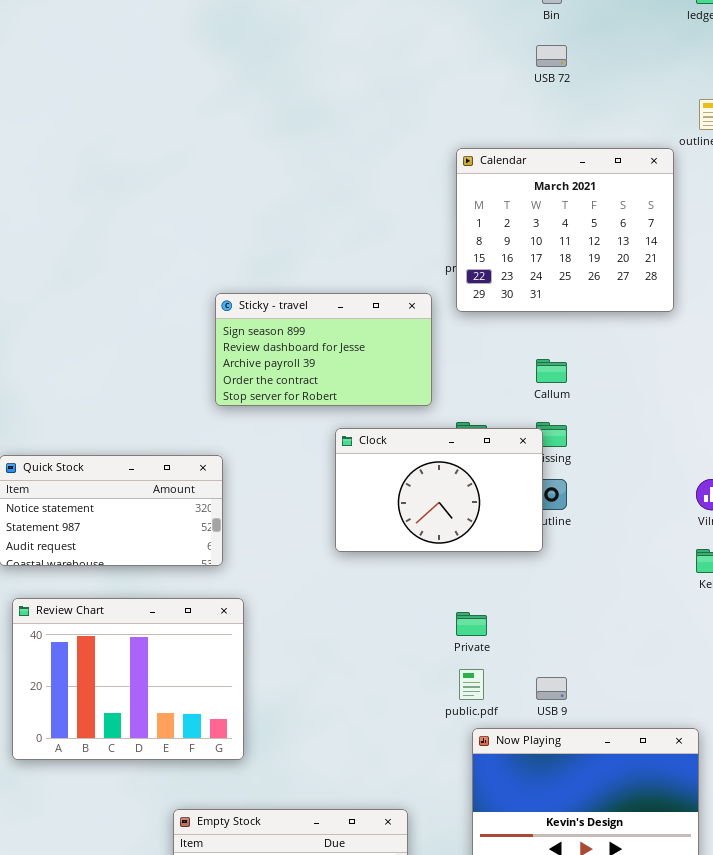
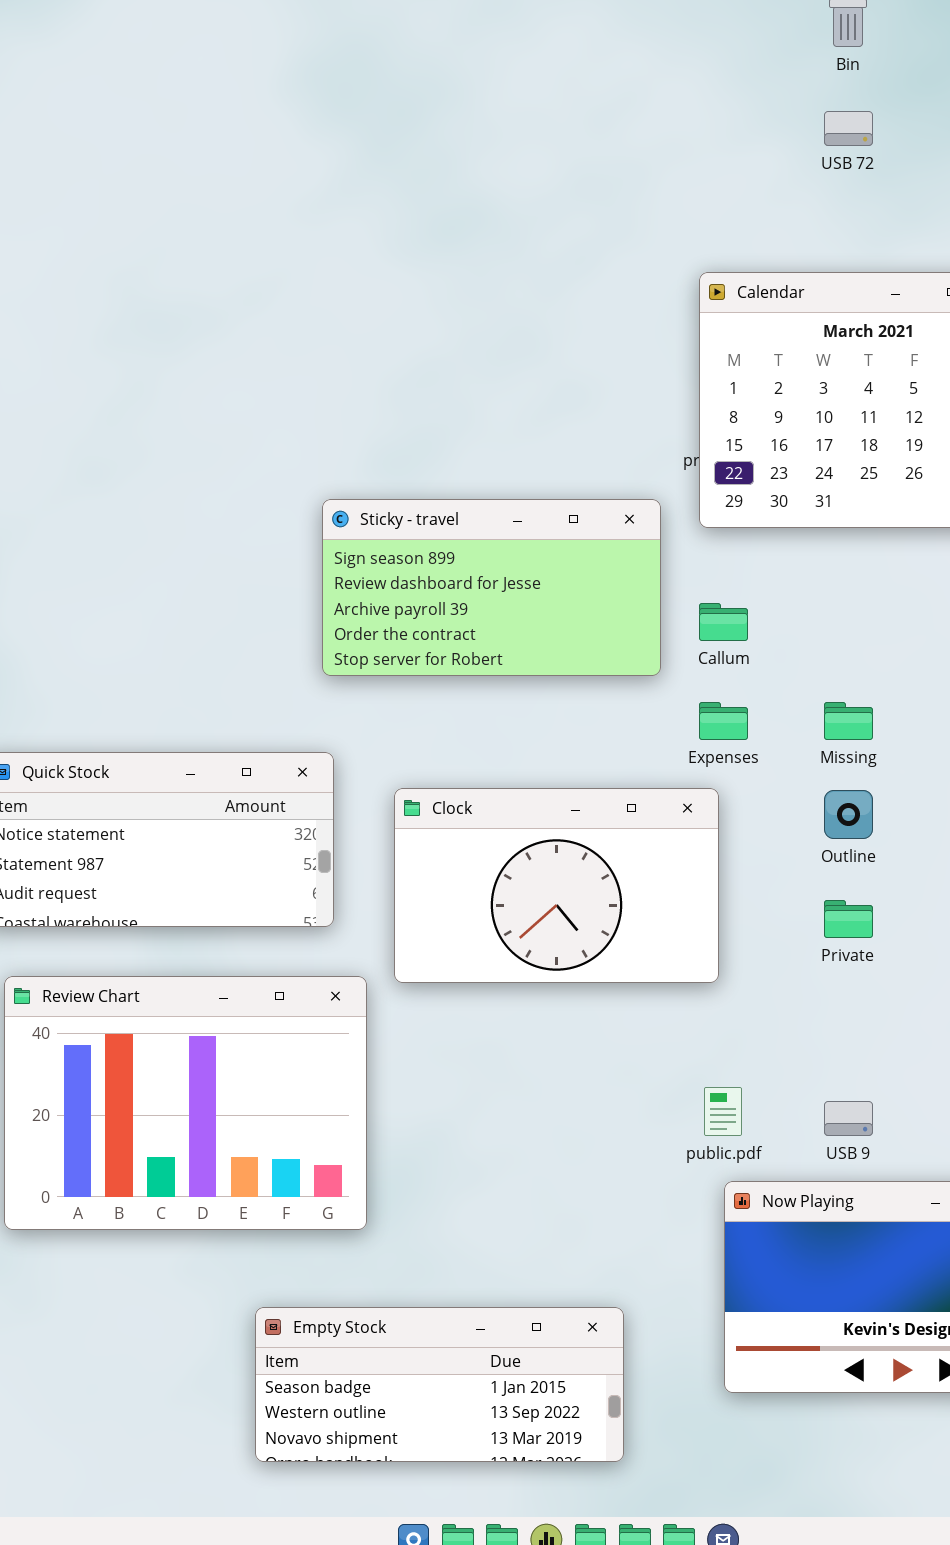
Callum: [536,359,567,383] -> [699,603,748,641], moved
Clock: [335,428,543,552] -> [394,788,719,983], moved
Private: [456,612,487,636] -> [824,900,873,938], moved

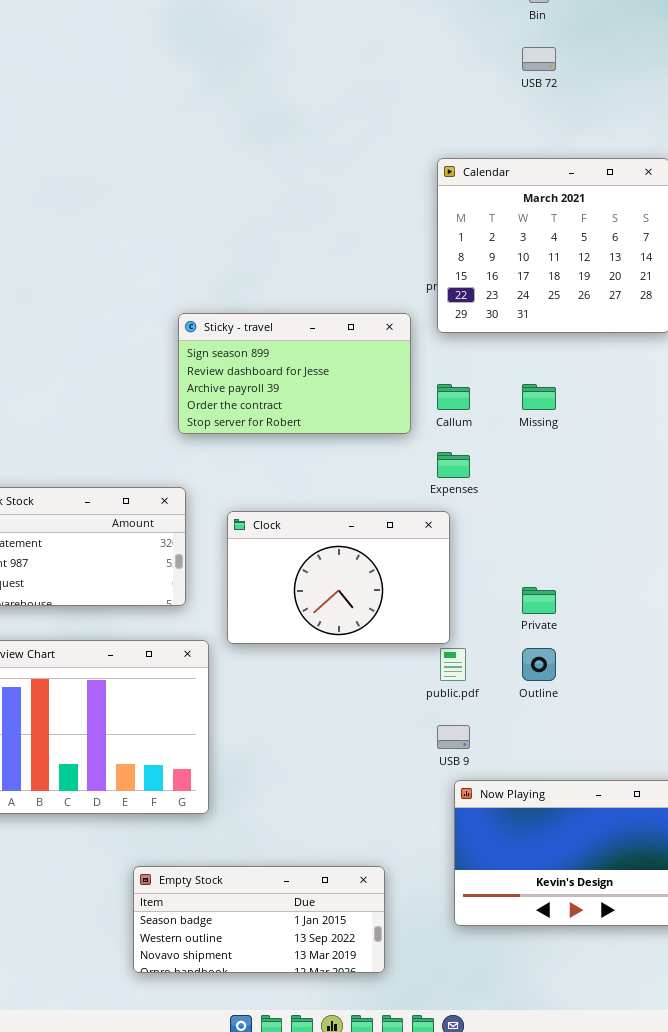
Missing: [824,702,873,740] -> [522,384,556,410], moved
Outline: [824,790,873,839] -> [522,648,556,681], moved
public.pdf: [704,1087,742,1136] -> [440,648,466,681], moved
USB 9: [824,1101,873,1136] -> [437,725,470,749], moved

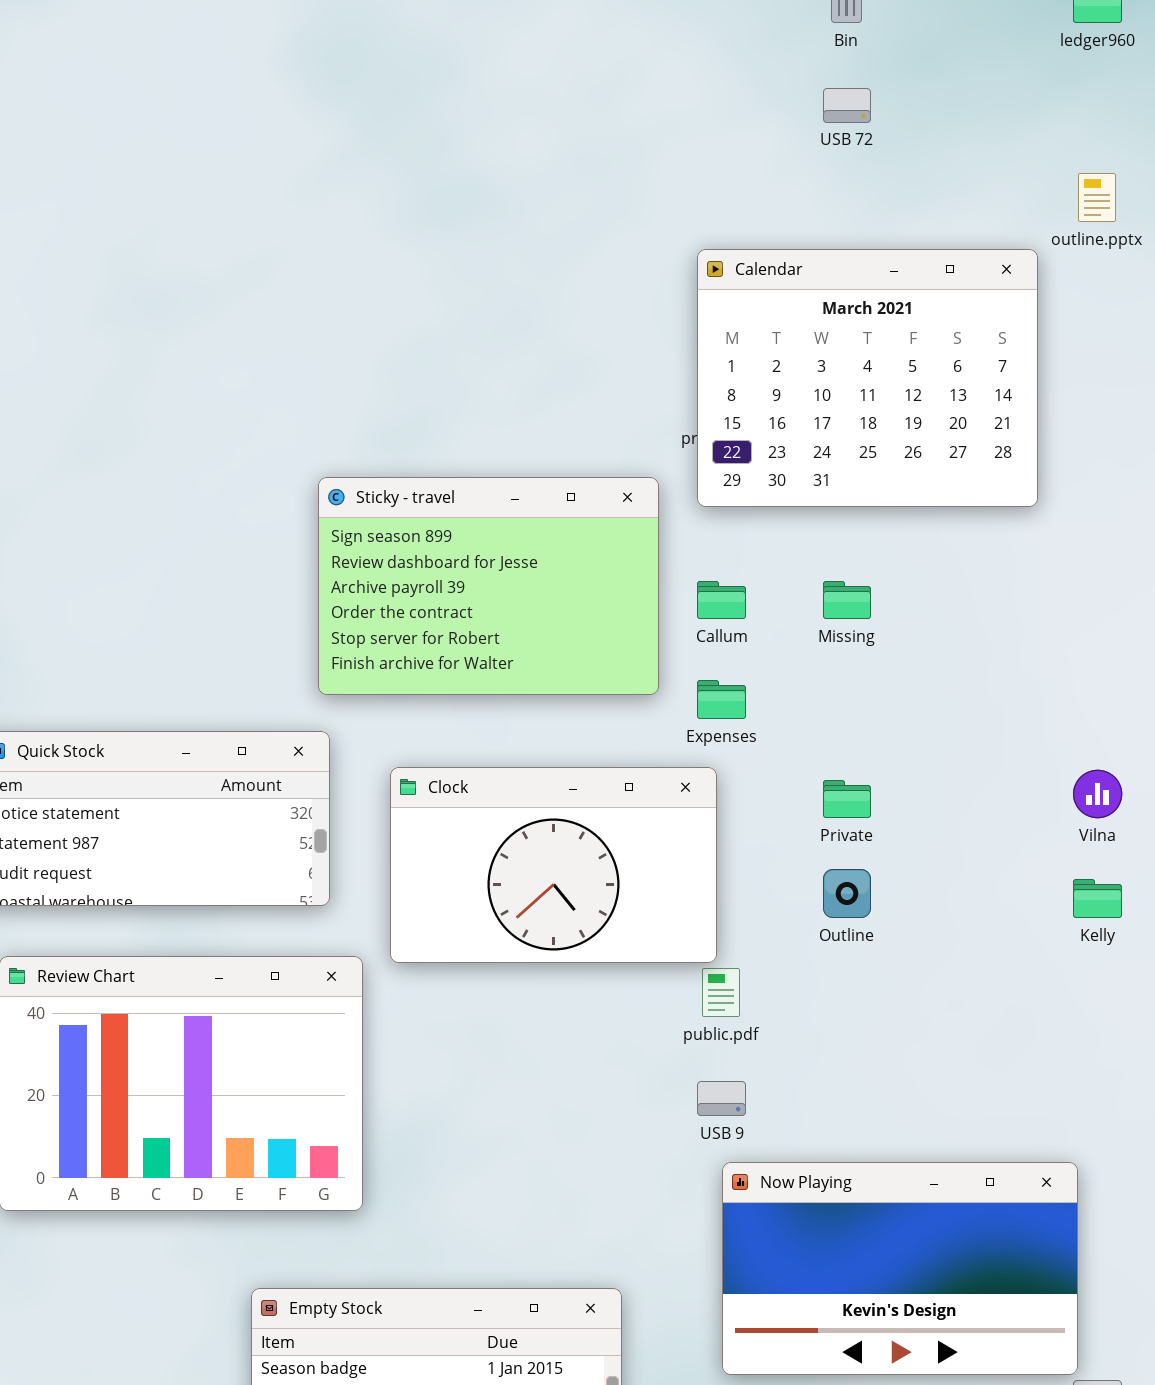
Sticky - travel: [178,313,411,434] -> [318,477,659,695], resized
Private: [522,587,556,614] -> [823,780,871,818], moved
Outline: [522,648,556,681] -> [823,869,871,918], moved

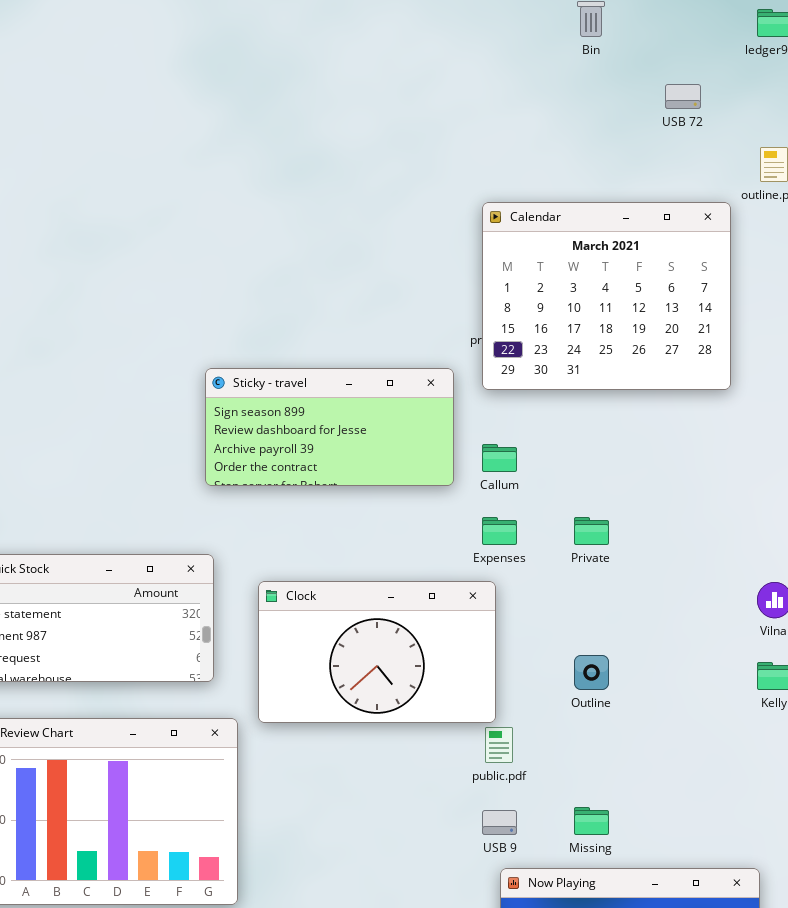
USB 72: [823,88,871,123] -> [665,84,701,109], moved
Sticky - travel: [318,477,659,695] -> [205,368,454,486], resized
Missing: [823,581,871,619] -> [574,807,609,835], moved
Private: [823,780,871,818] -> [574,517,609,545], moved

